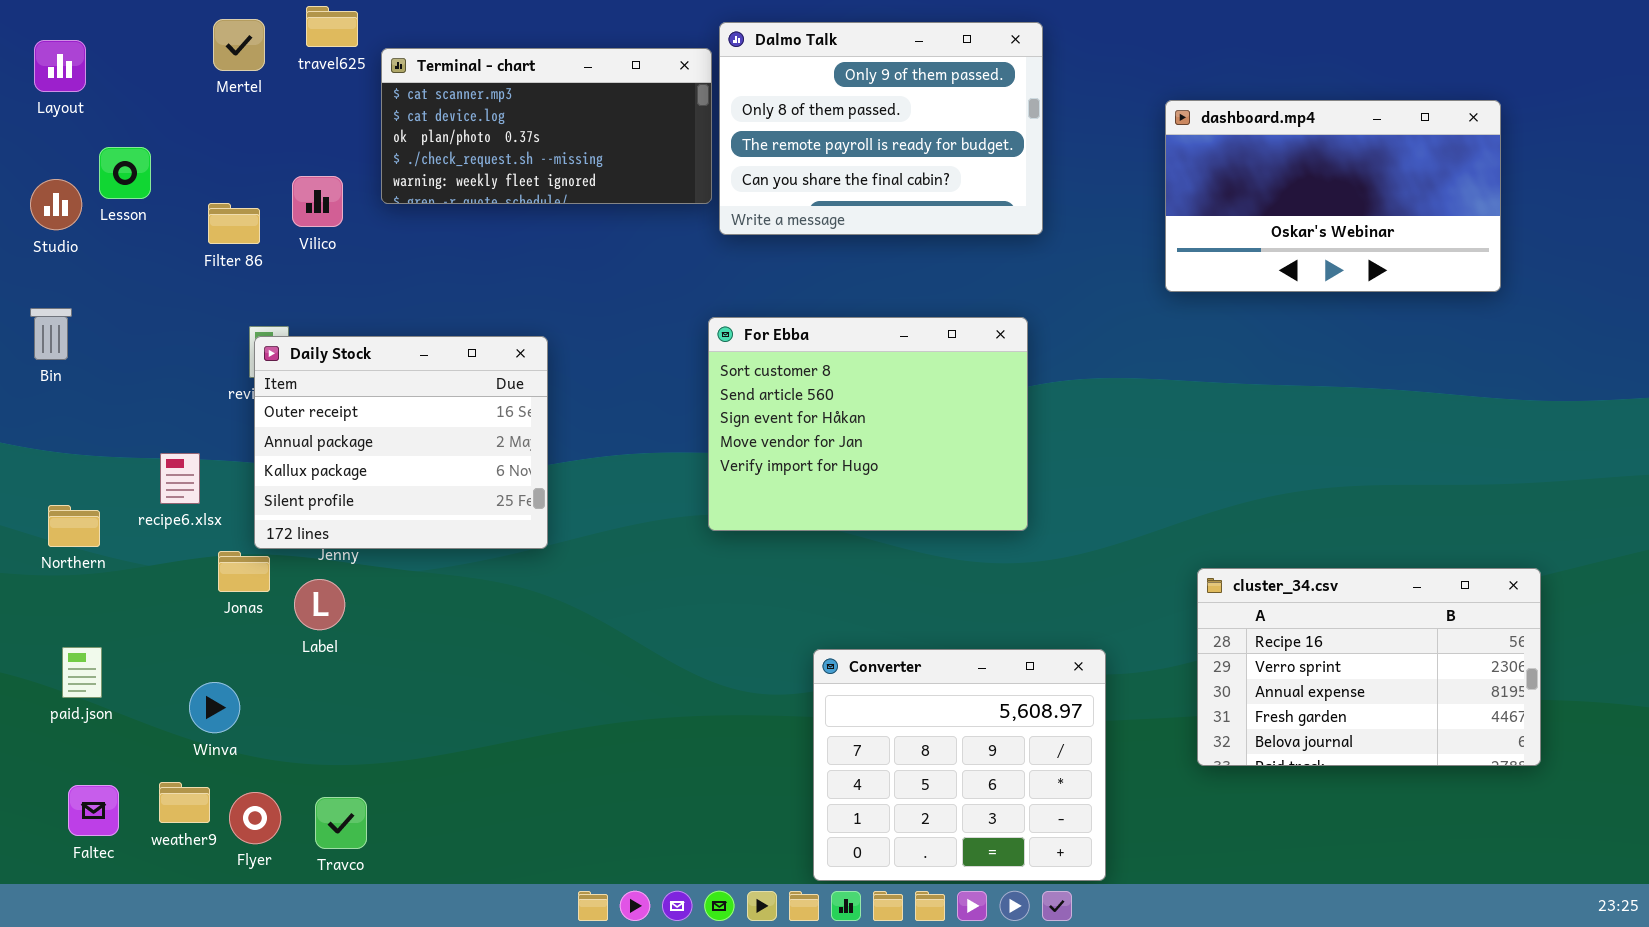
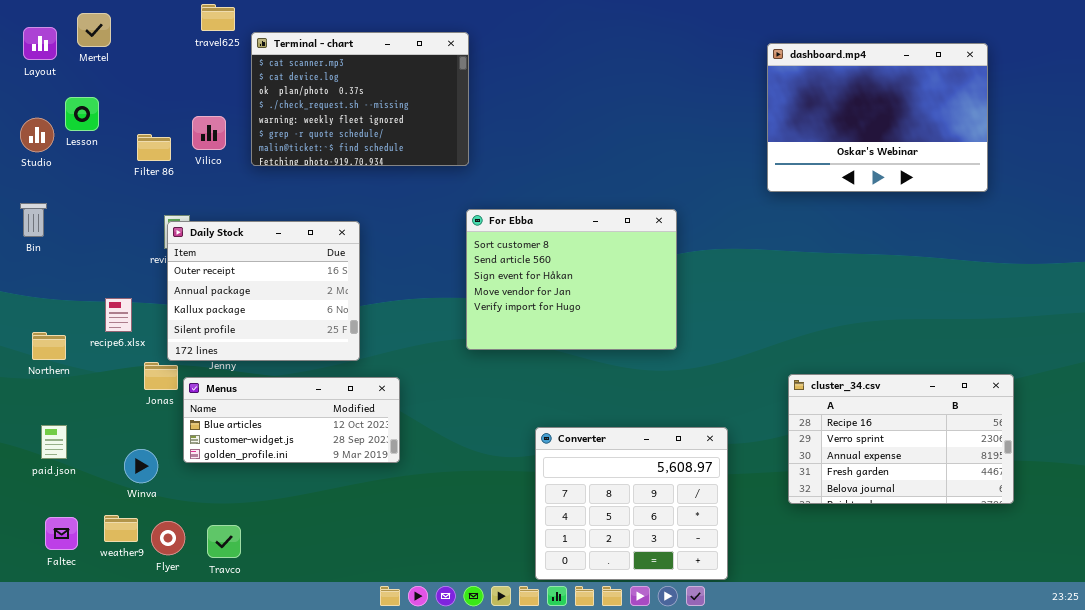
Mertel: [213,19,265,71] -> [77,13,111,47], moved
Dalmo Talk: [719,22,1043,235] -> none, closed
Terminal - chart: [381,48,712,204] -> [251,32,469,166], resized
dashboard.mp4: [1165,100,1501,292] -> [767,43,988,192], resized
Menus: none -> [183,377,400,463], opened

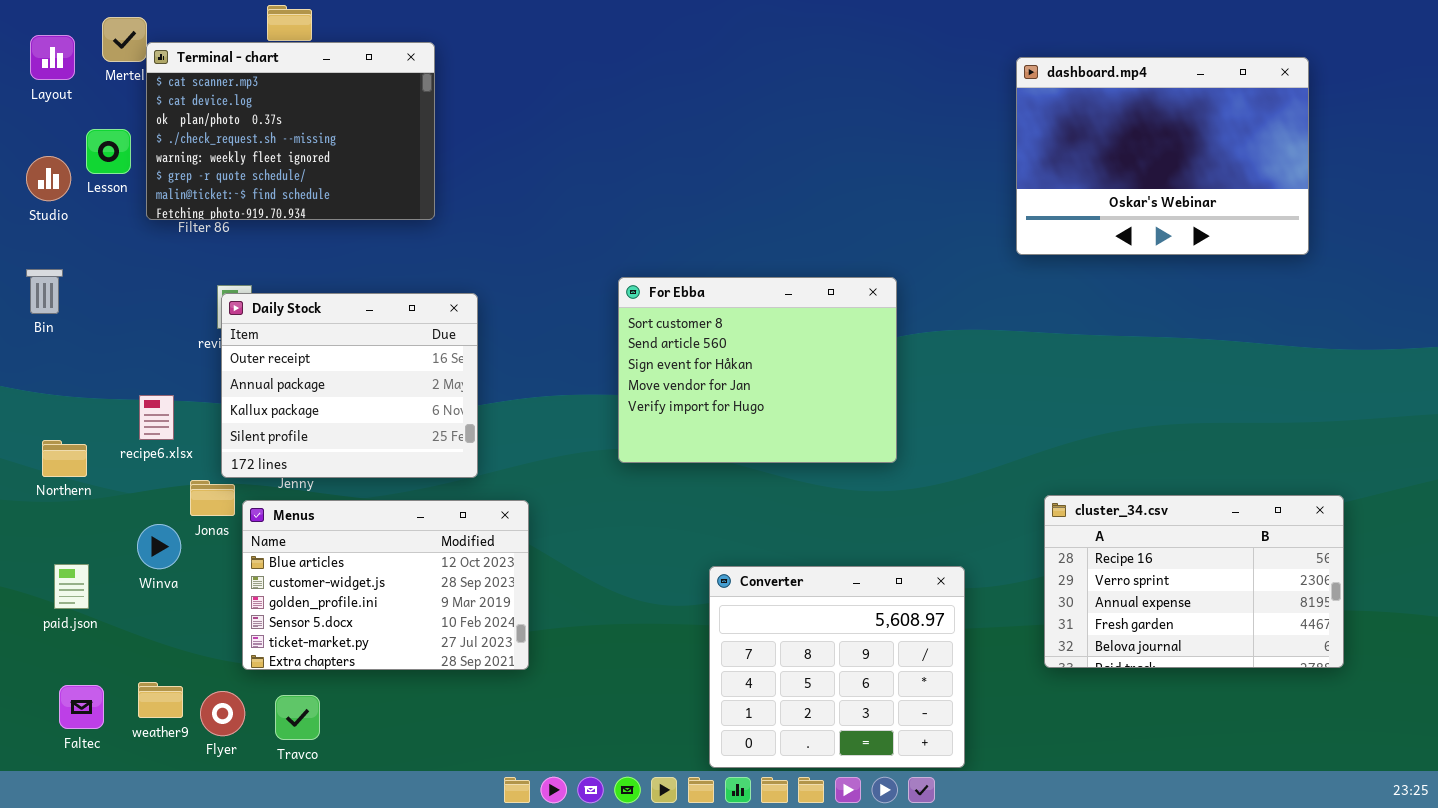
Terminal - chart: [251,32,469,166] -> [146,42,435,220], moved
Menus: [183,377,400,463] -> [242,500,529,670], resized
Winva: [124,449,158,483] -> [137,524,181,569], moved

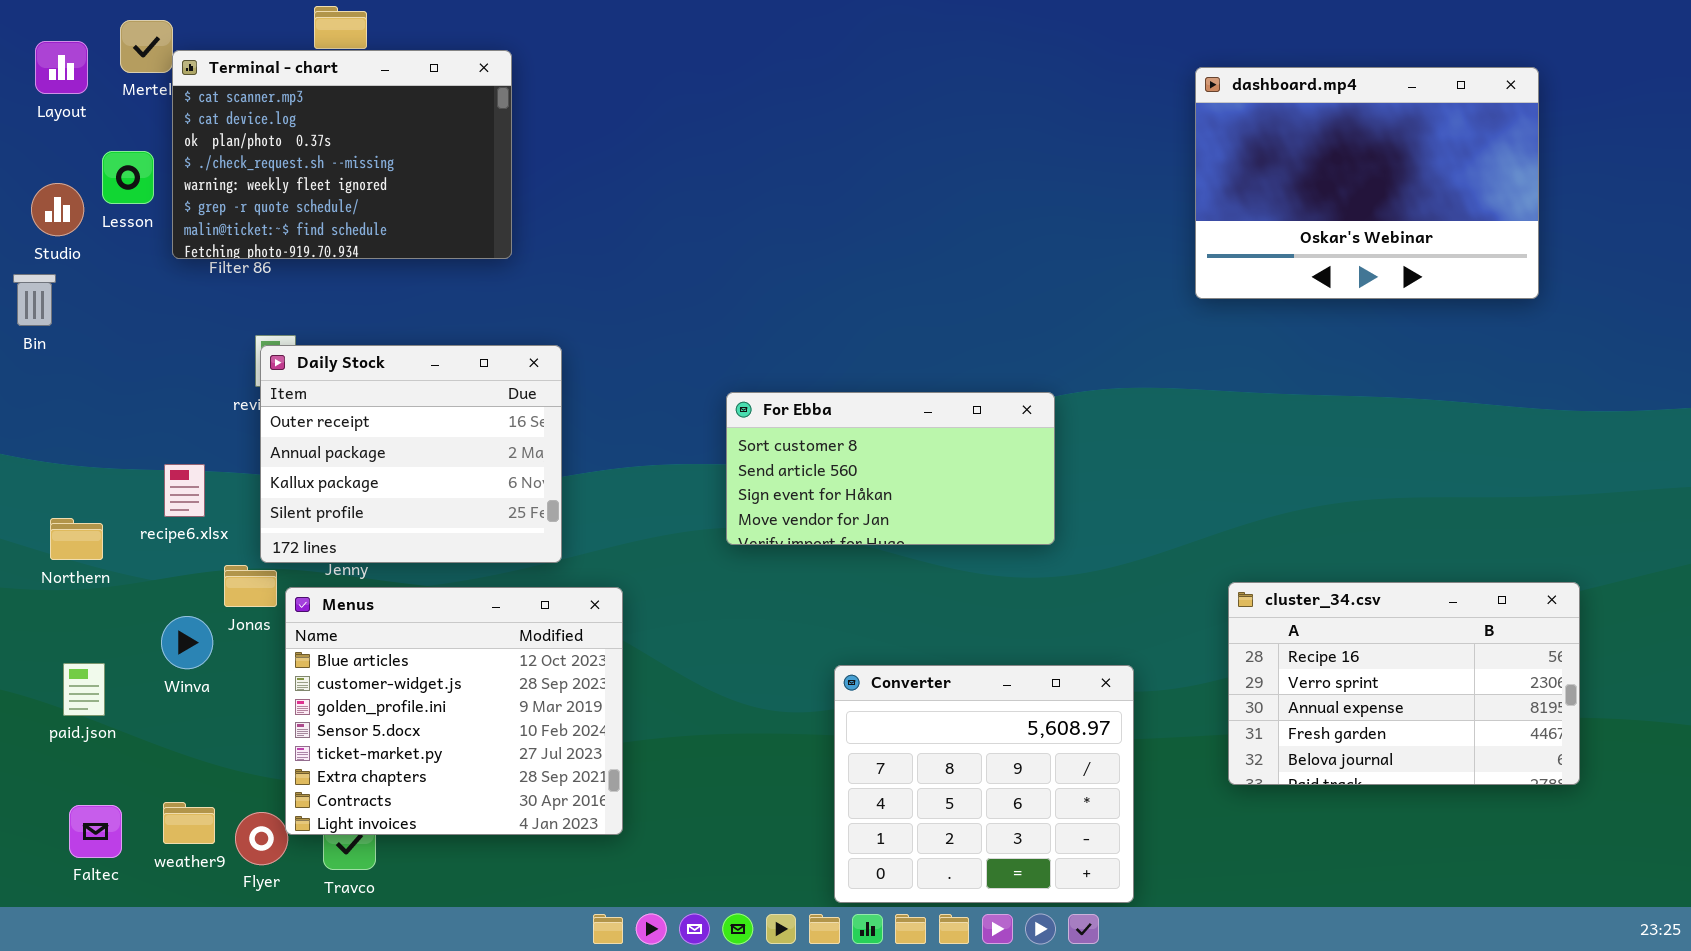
Bin: [26,269,63,314] -> [13,274,56,326], moved
For Ebba: [618,277,897,463] -> [726,392,1055,545], resized
Menus: [242,500,529,670] -> [285,587,623,835], resized

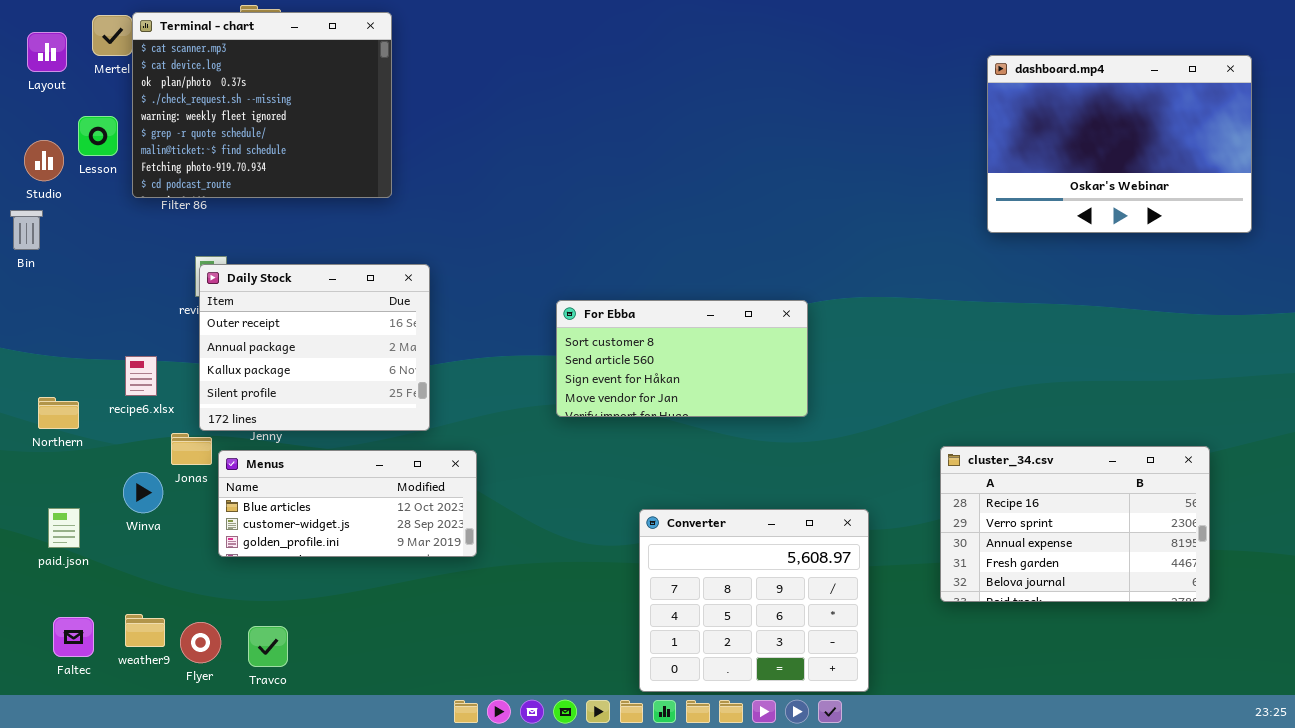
Terminal - chart: [172,50,512,259] -> [132,12,392,198], resized
dashboard.mp4: [1195,67,1539,299] -> [987,55,1252,233], moved
Menus: [285,587,623,835] -> [218,450,477,557], resized

